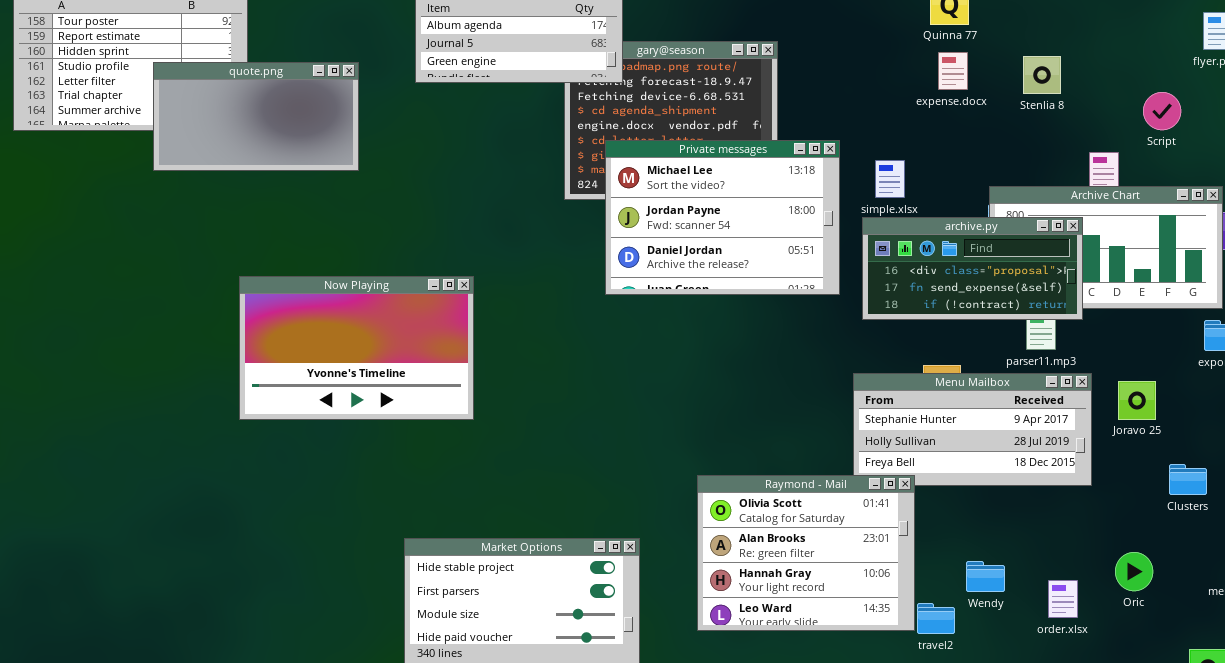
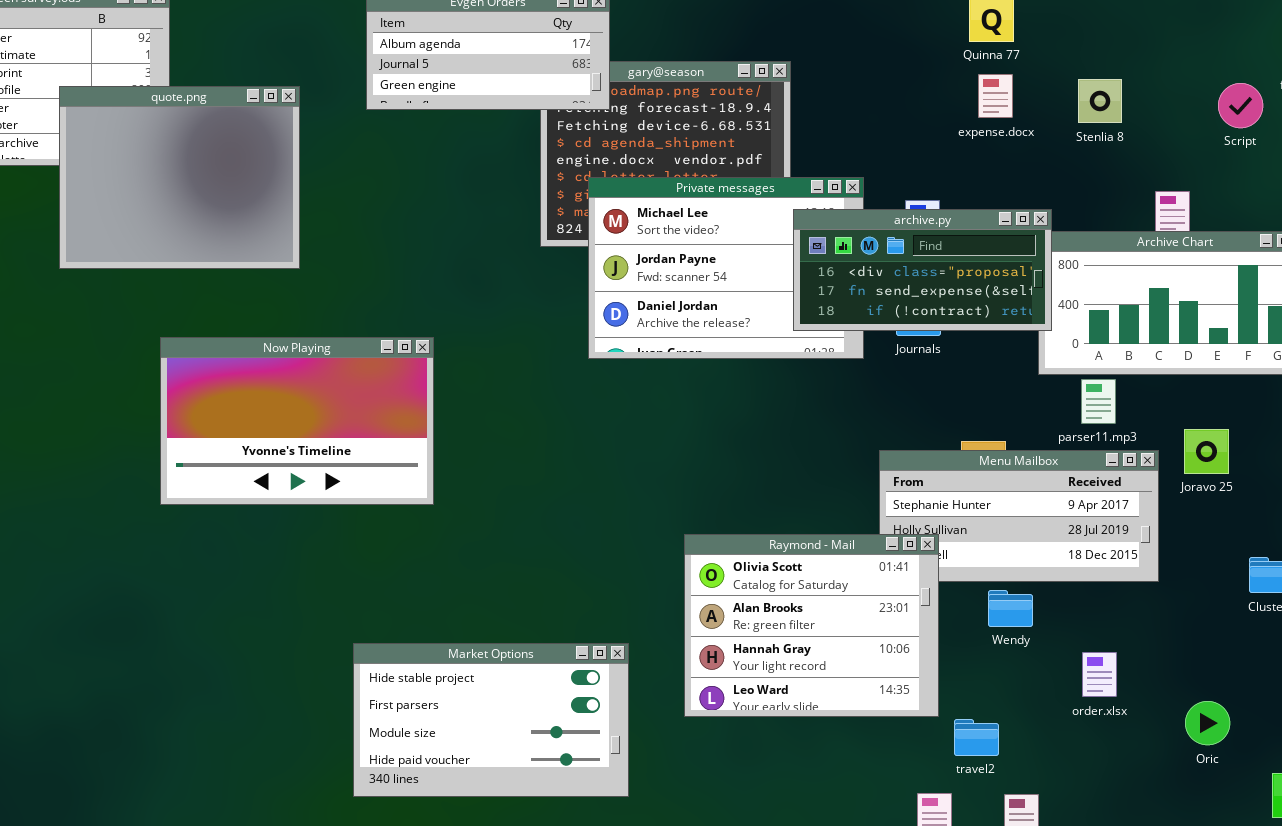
quote.png: [153,62,359,171] -> [59,86,300,269], resized
Script: [1143,92,1181,130] -> [1218,83,1263,128], moved
archive.py: [862,217,1083,320] -> [793,209,1052,331], moved
Joravo 25: [1118,381,1156,420] -> [1184,429,1229,474], moved
Raymond - Mail: [697,475,915,631] -> [684,534,939,717], moved
Oric: [1115,552,1153,591] -> [1185,701,1230,745], moved
Wendy: [966,561,1005,592] -> [988,590,1033,627], moved
order.xlsx: [1048,580,1078,618] -> [1082,652,1117,697], moved

